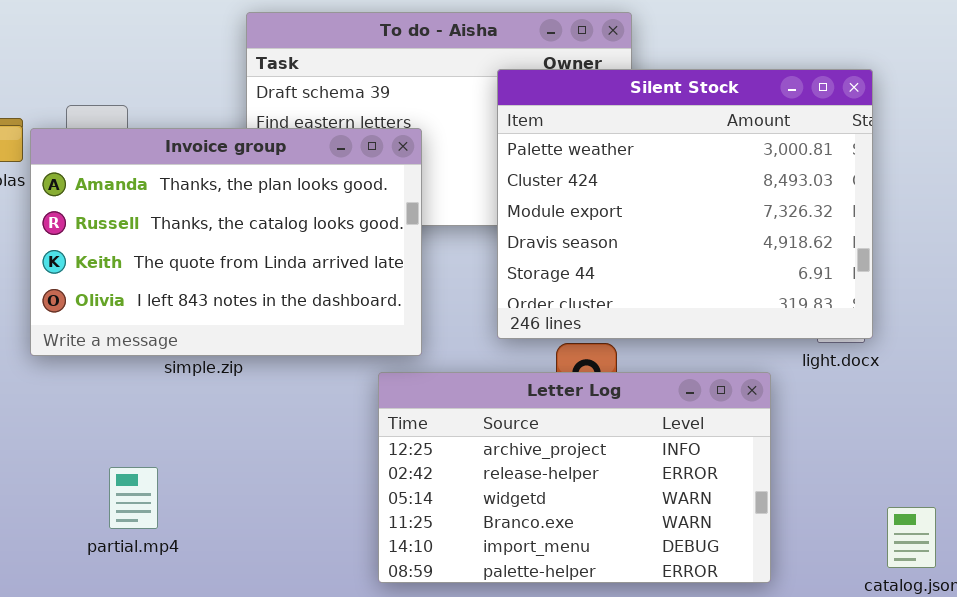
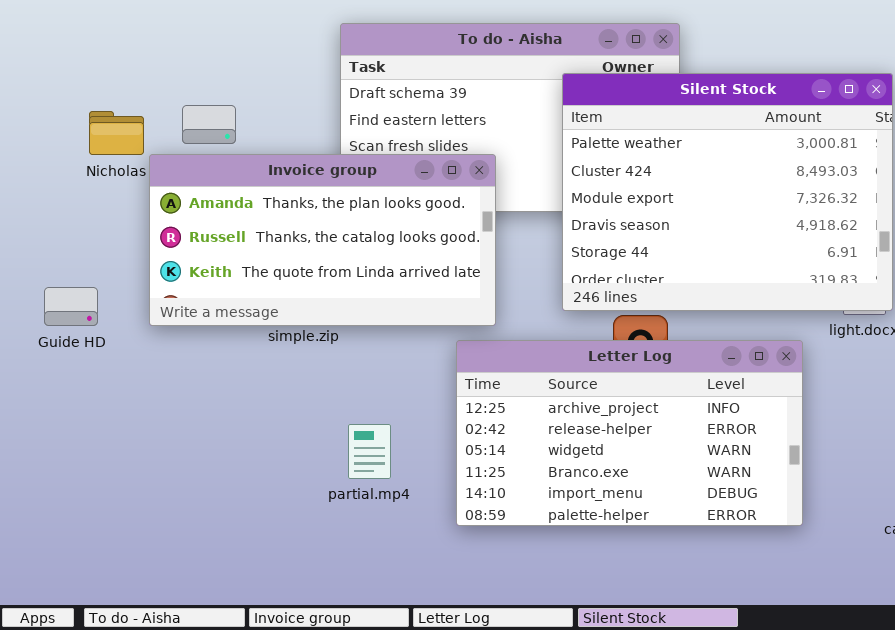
Invoice group: [30,128,422,356] -> [149,154,496,326], resized
partial.mp4: [109,467,158,529] -> [348,424,391,479], moved

